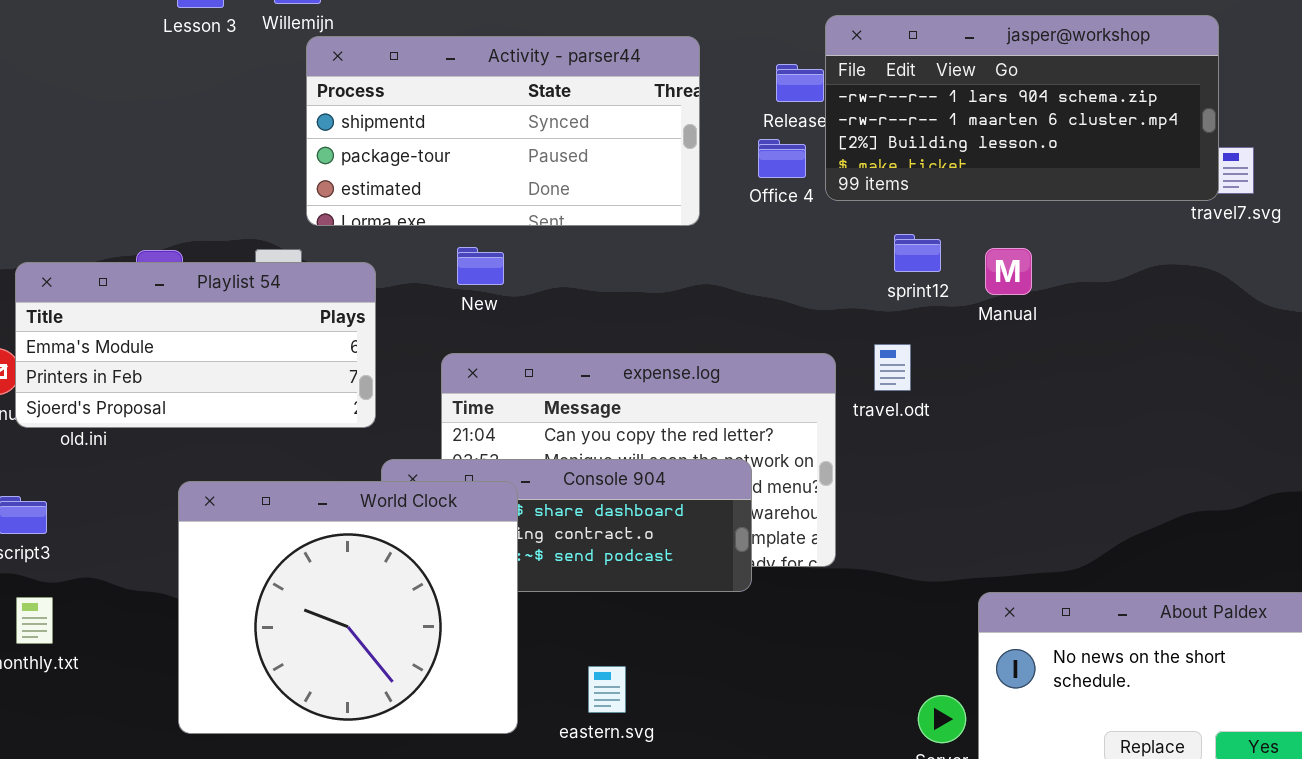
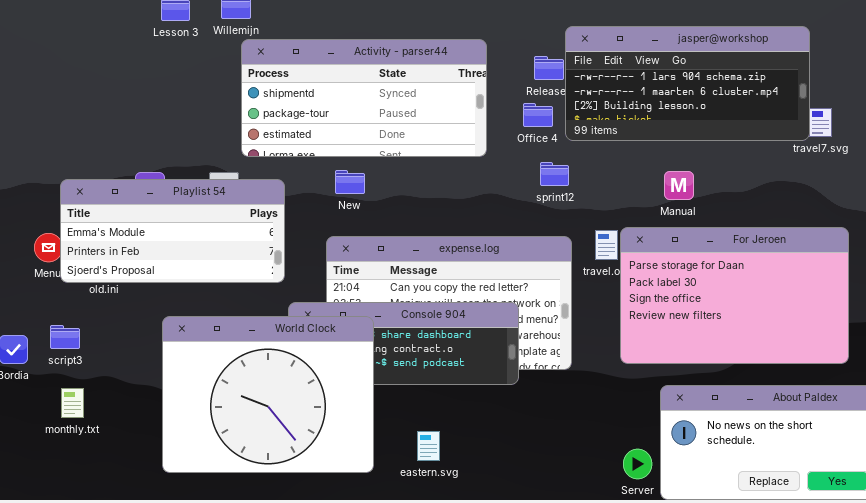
sprint12: [894,234,941,272] -> [540,162,569,186], moved
For Jeroen: none -> [620,227,849,364], opened

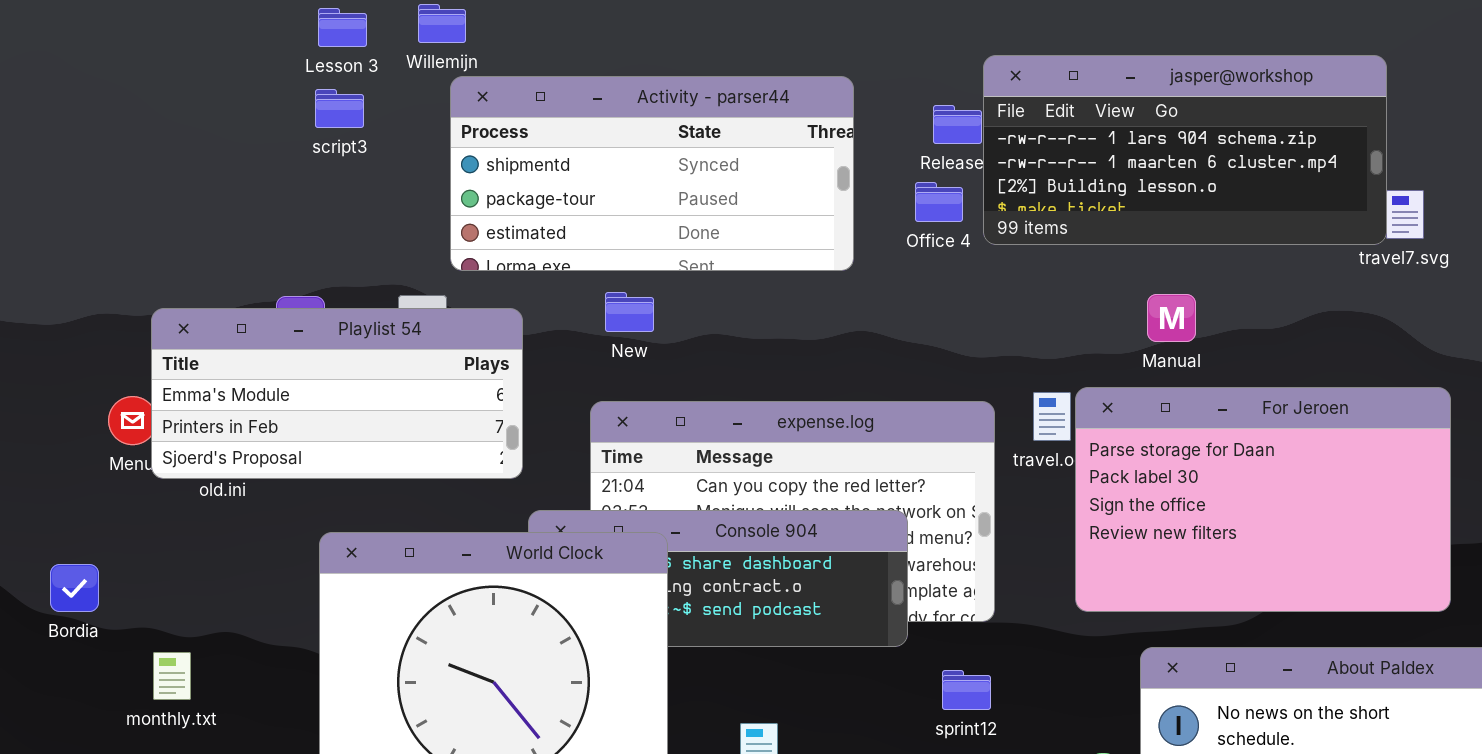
sprint12: [540,162,569,186] -> [942,670,991,710], moved
script3: [50,325,80,349] -> [315,89,364,128], moved

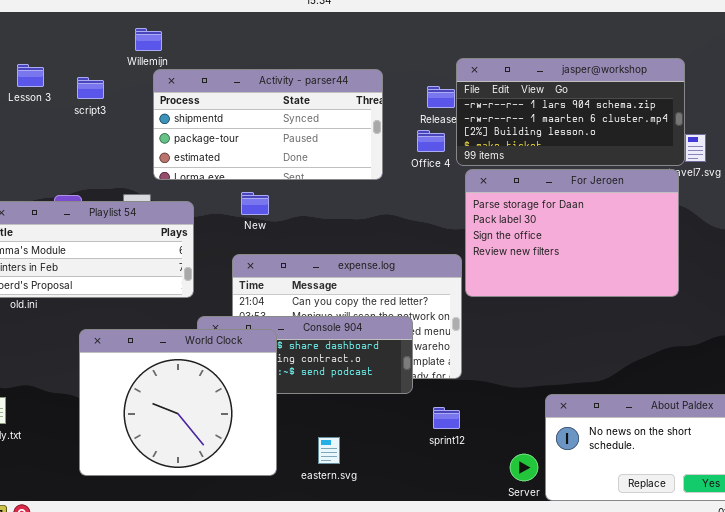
Lesson 3: [318,8,367,47] -> [17,64,44,87], moved
For Jeroen: [1075,387,1451,612] -> [465,169,679,297], moved

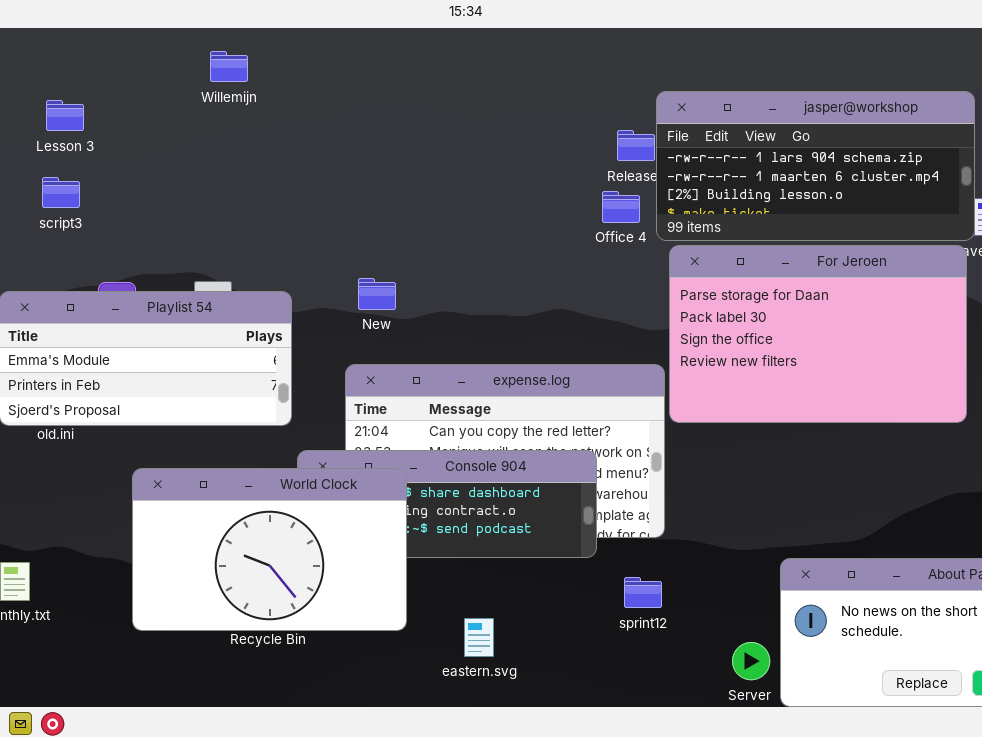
Activity - parser44: [153,69,383,180] -> none, closed
script3: [77,77,104,99] -> [42,177,80,208], moved
World Clock: [79,329,277,476] -> [132,468,407,631], resized

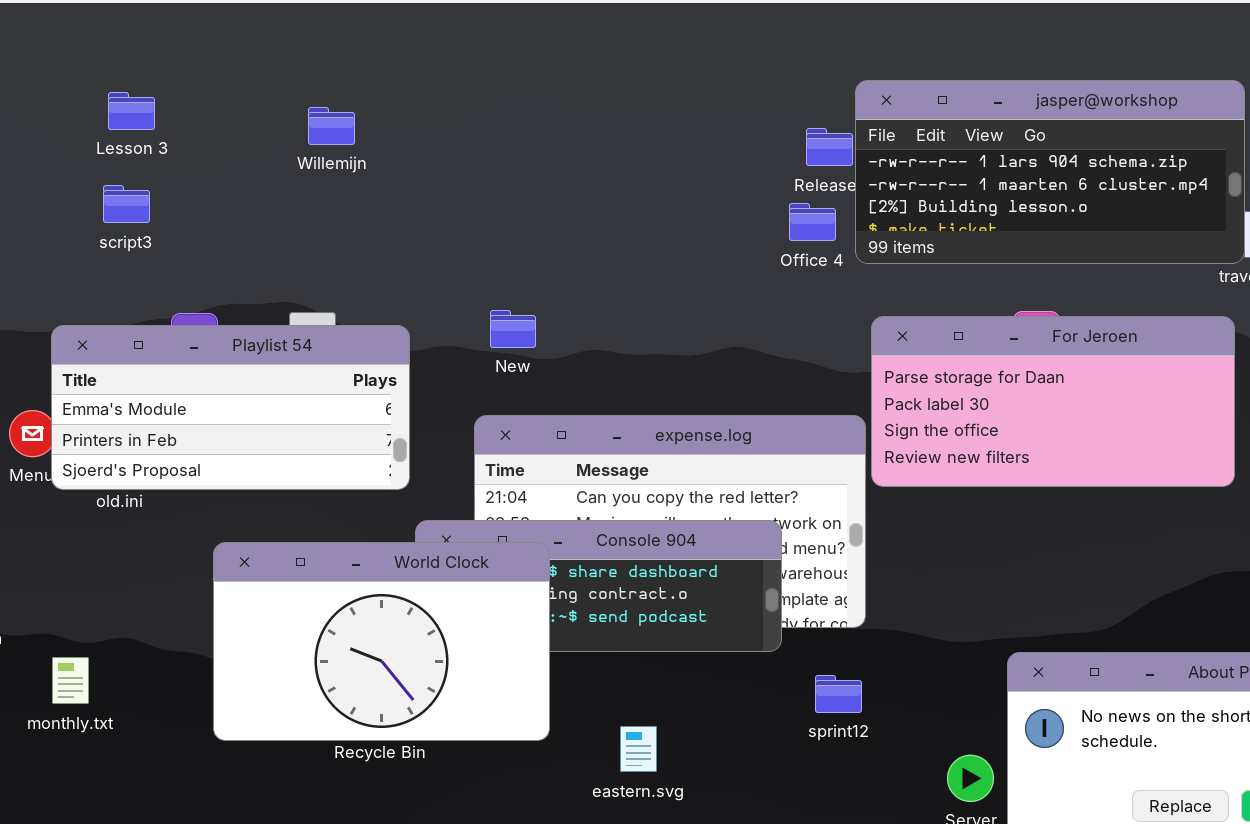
Willemijn: [210,51,248,82] -> [308,107,355,145], moved
For Jeroen: [669,245,967,423] -> [871,316,1235,487], resized

